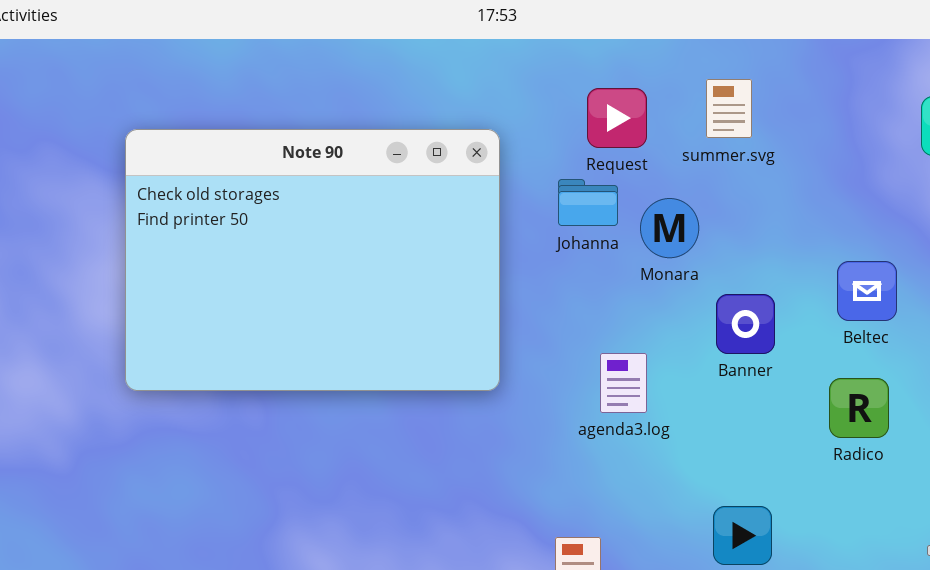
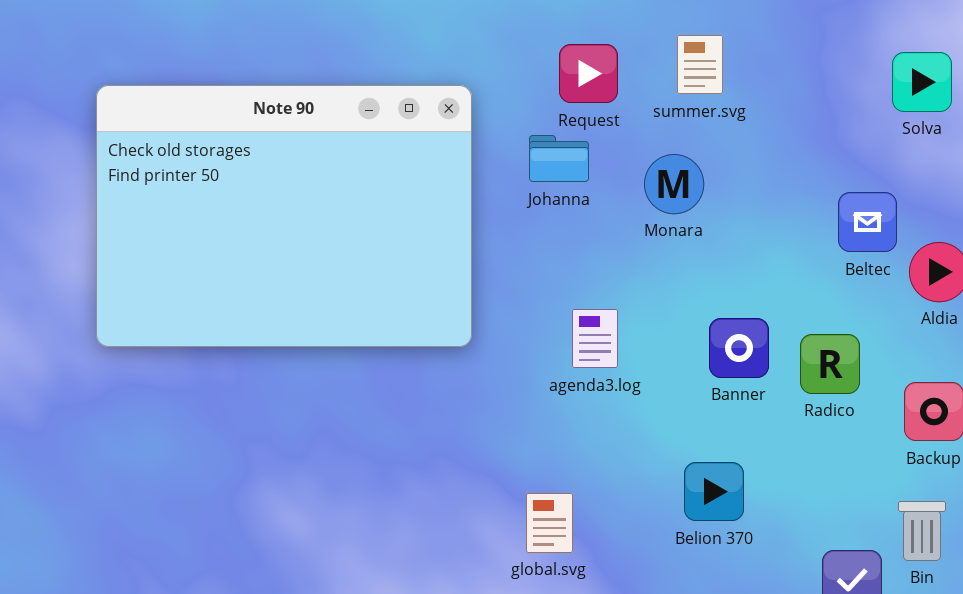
Monara: [640,198,699,258] -> [644,154,704,214], moved
Beltec: [837,261,897,321] -> [838,192,897,252], moved
Banner: [716,294,775,354] -> [709,318,769,378], moved

